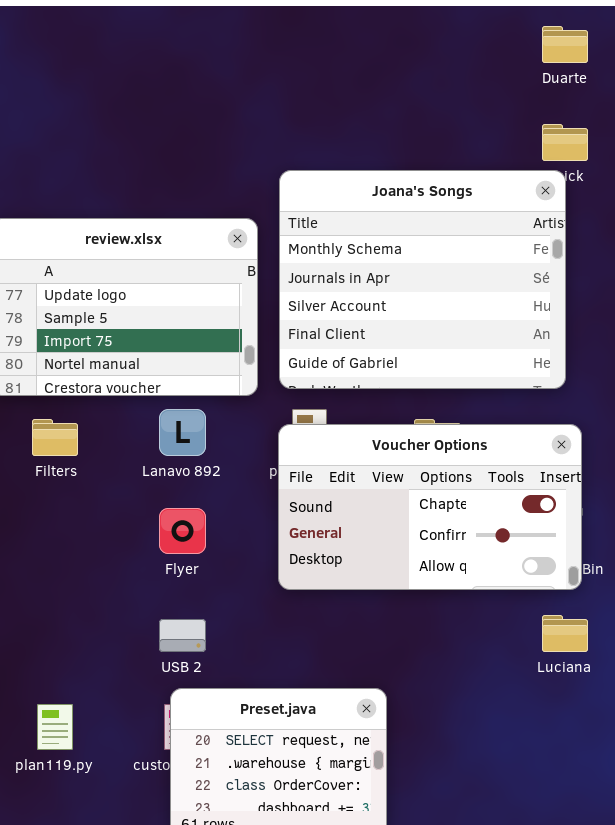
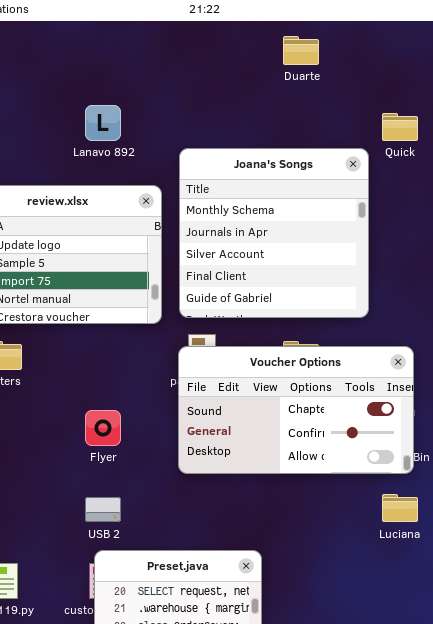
Duarte: [542,26,588,63] -> [283,36,319,65], moved
Joana's Songs: [279,170,566,389] -> [179,148,369,318], resized
Lanavo 892: [159,409,206,456] -> [85,105,121,141], moved

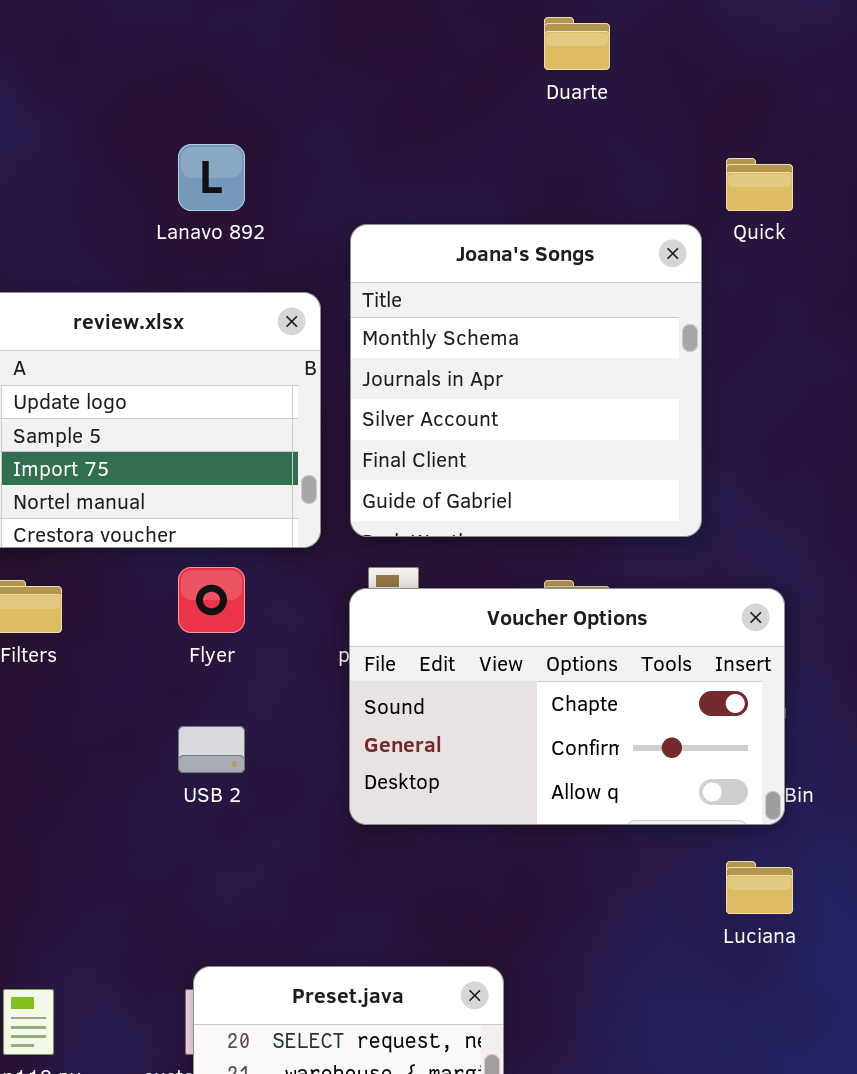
Flyer: [85,410,121,446] -> [178,567,245,633], moved
USB 2: [85,497,121,522] -> [178,726,245,773], moved

